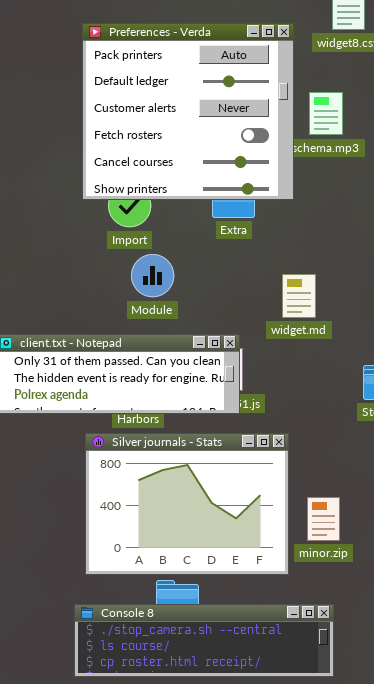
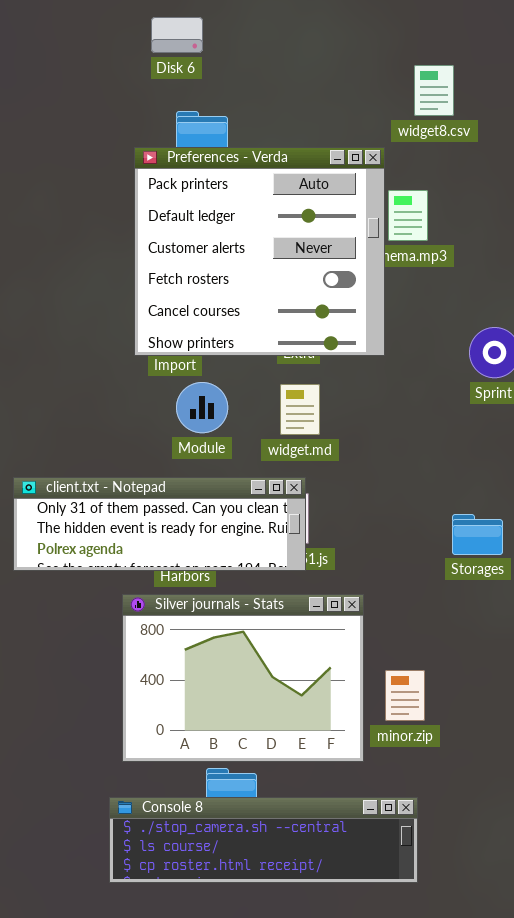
Preferences - Verda: [82,23,294,200] -> [134,147,385,356], moved
widget.md: [282,274,316,318] -> [280,384,320,435], moved

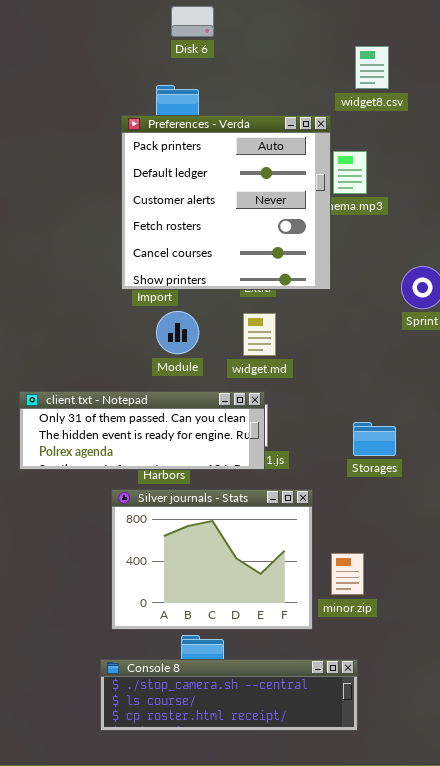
Disk 6: [151,17,203,53] -> [171,6,214,37], moved
Storages: [452,514,503,555] -> [353,422,396,456], moved

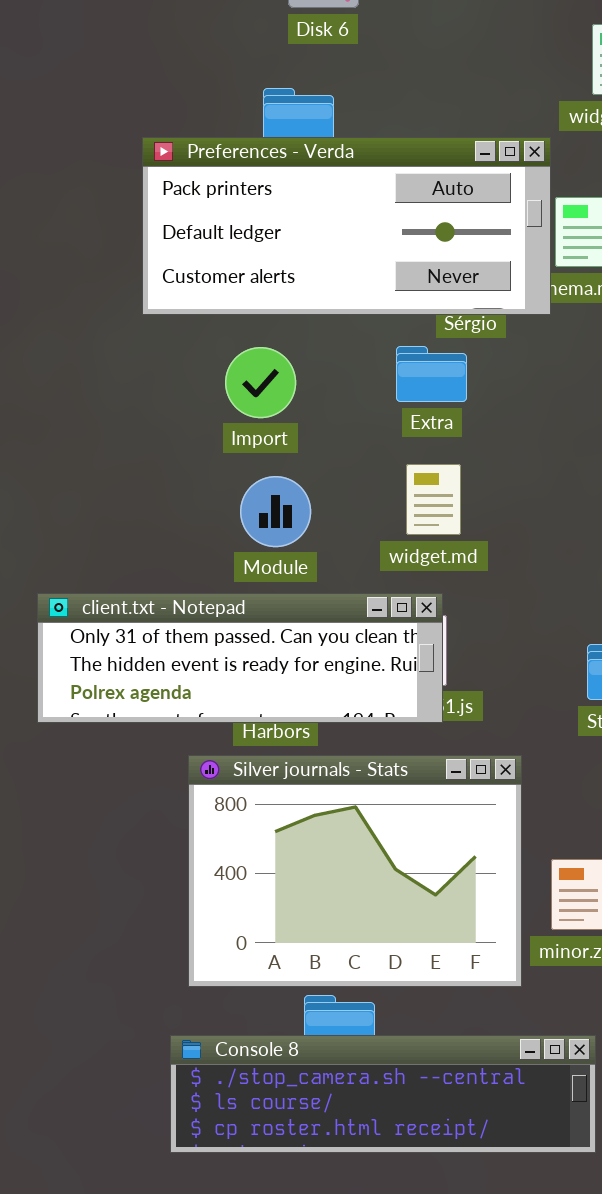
Preferences - Verda: [121,115,331,290] -> [142,137,551,315], resized
Module: [156,311,199,354] -> [240,476,311,547], moved

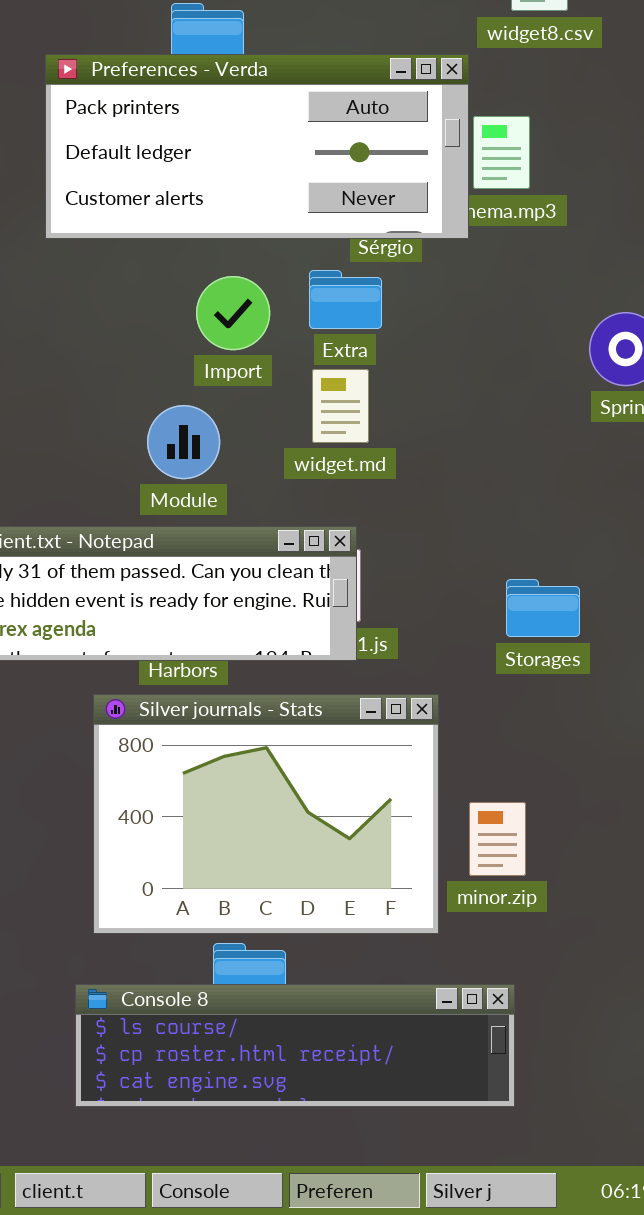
Import: [225,347,296,418] -> [196,276,270,350], moved
widget.md: [406,464,461,535] -> [312,369,369,443], moved
Console 8: [170,1035,596,1153] -> [75,984,515,1107], scrolled down 1 row

